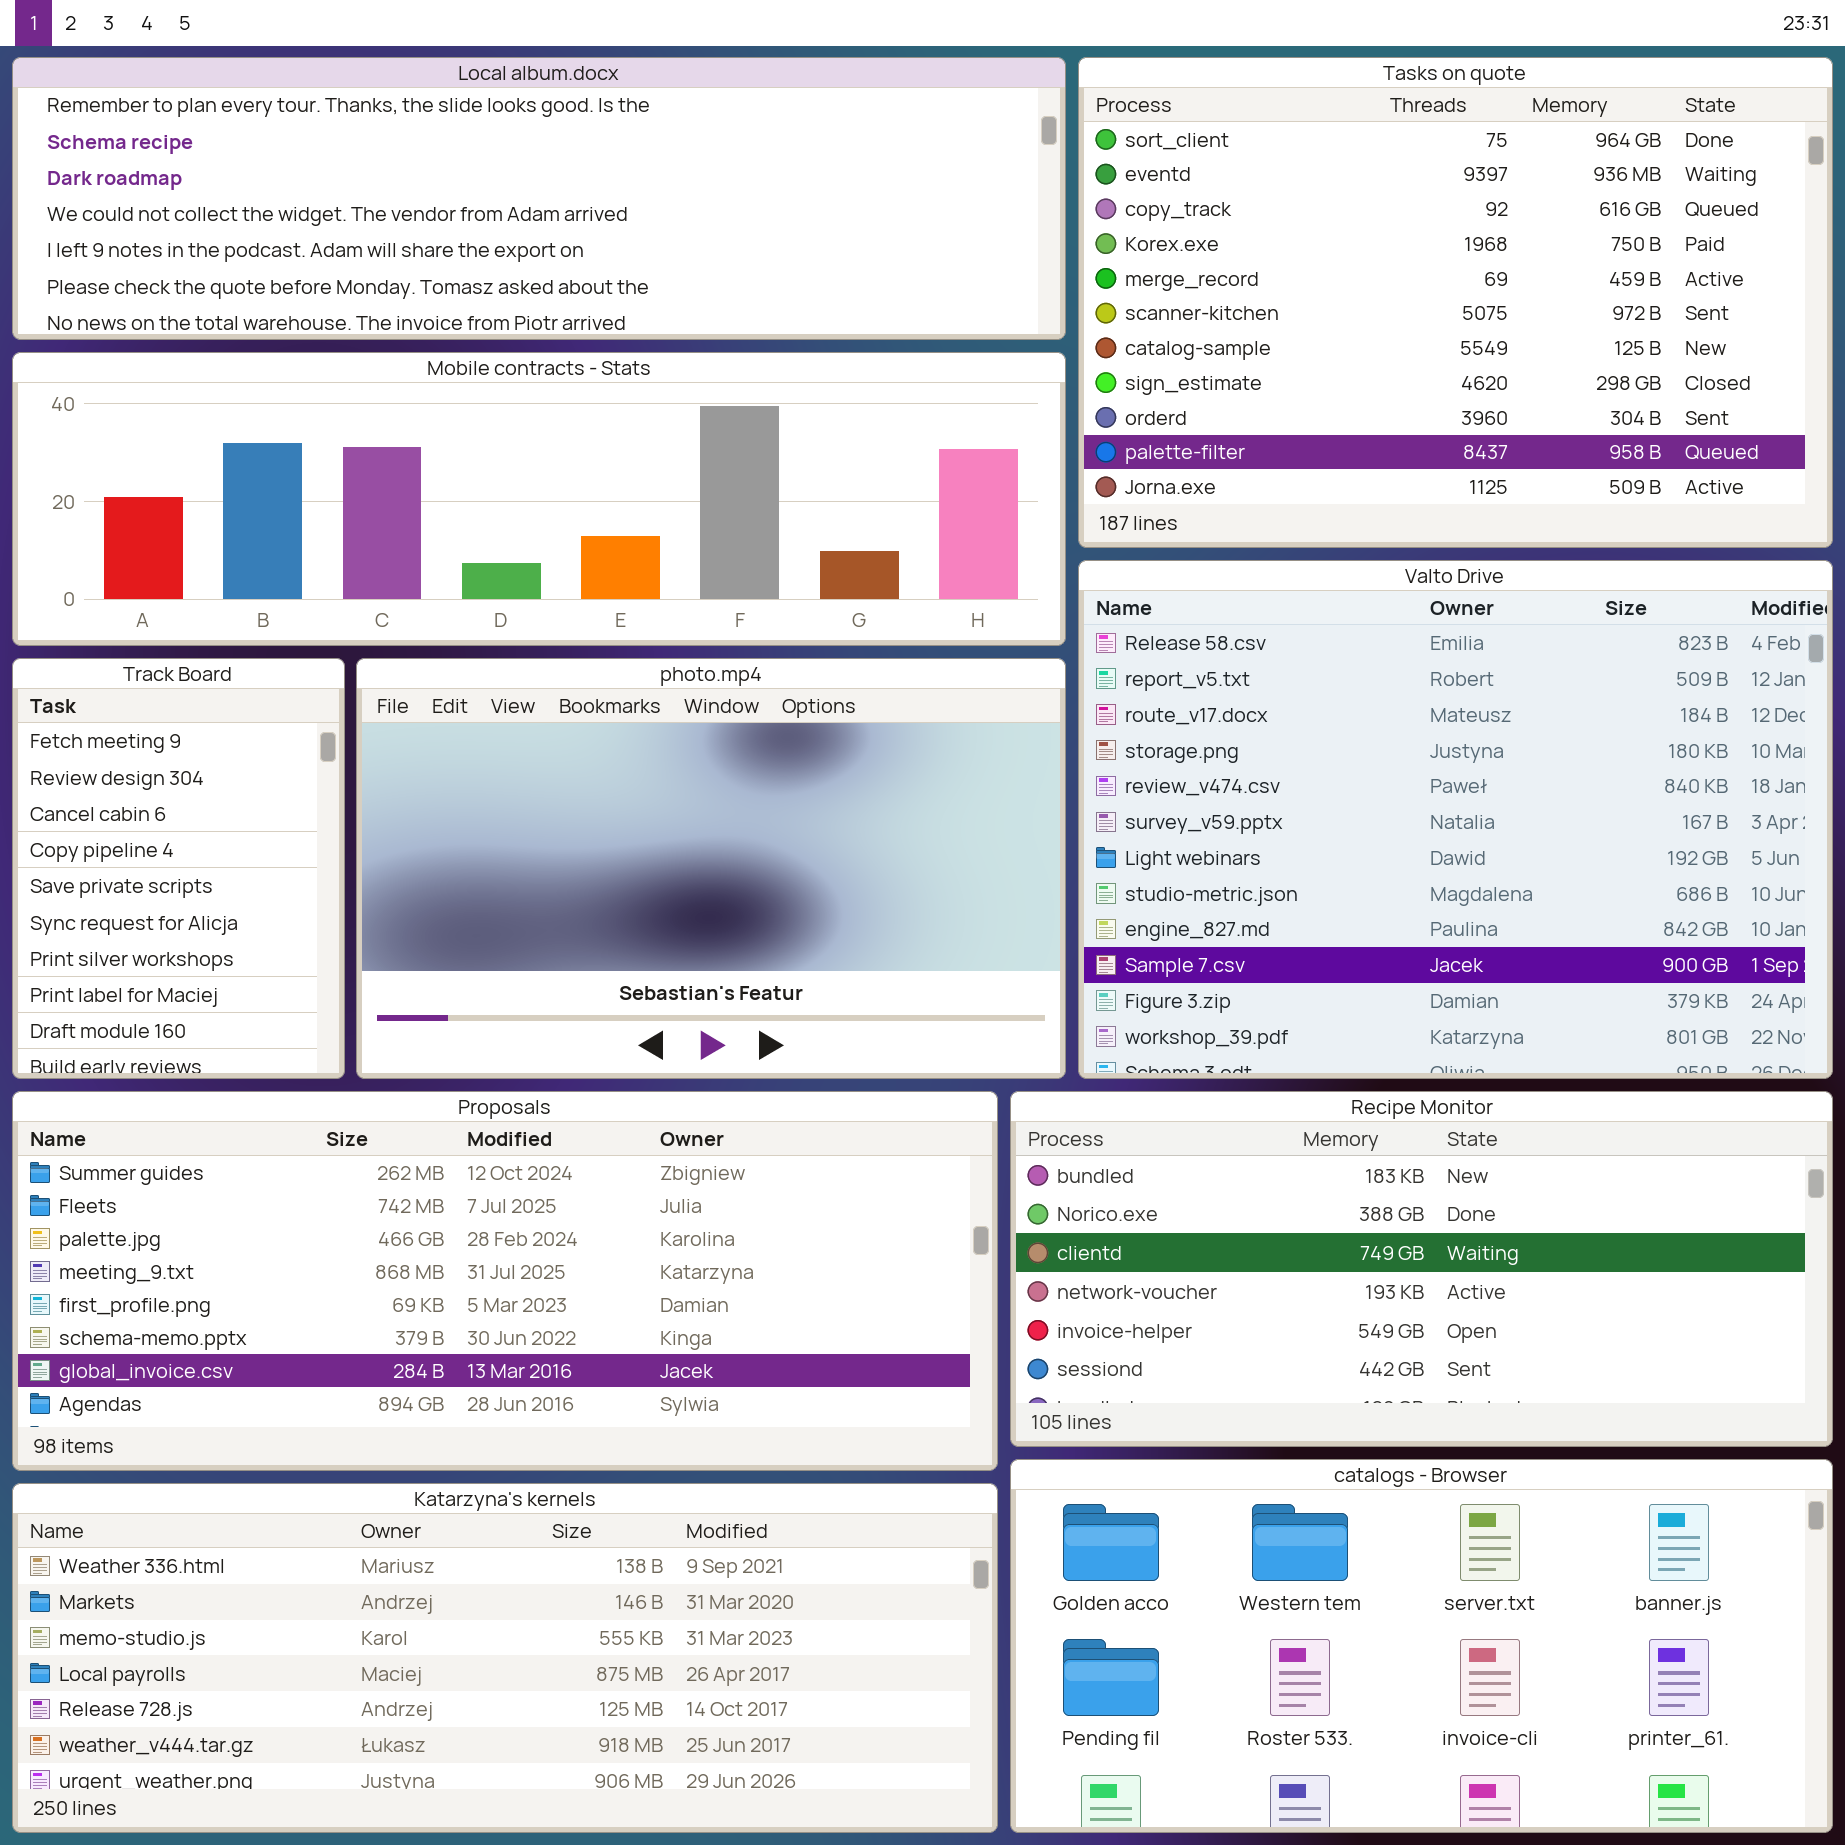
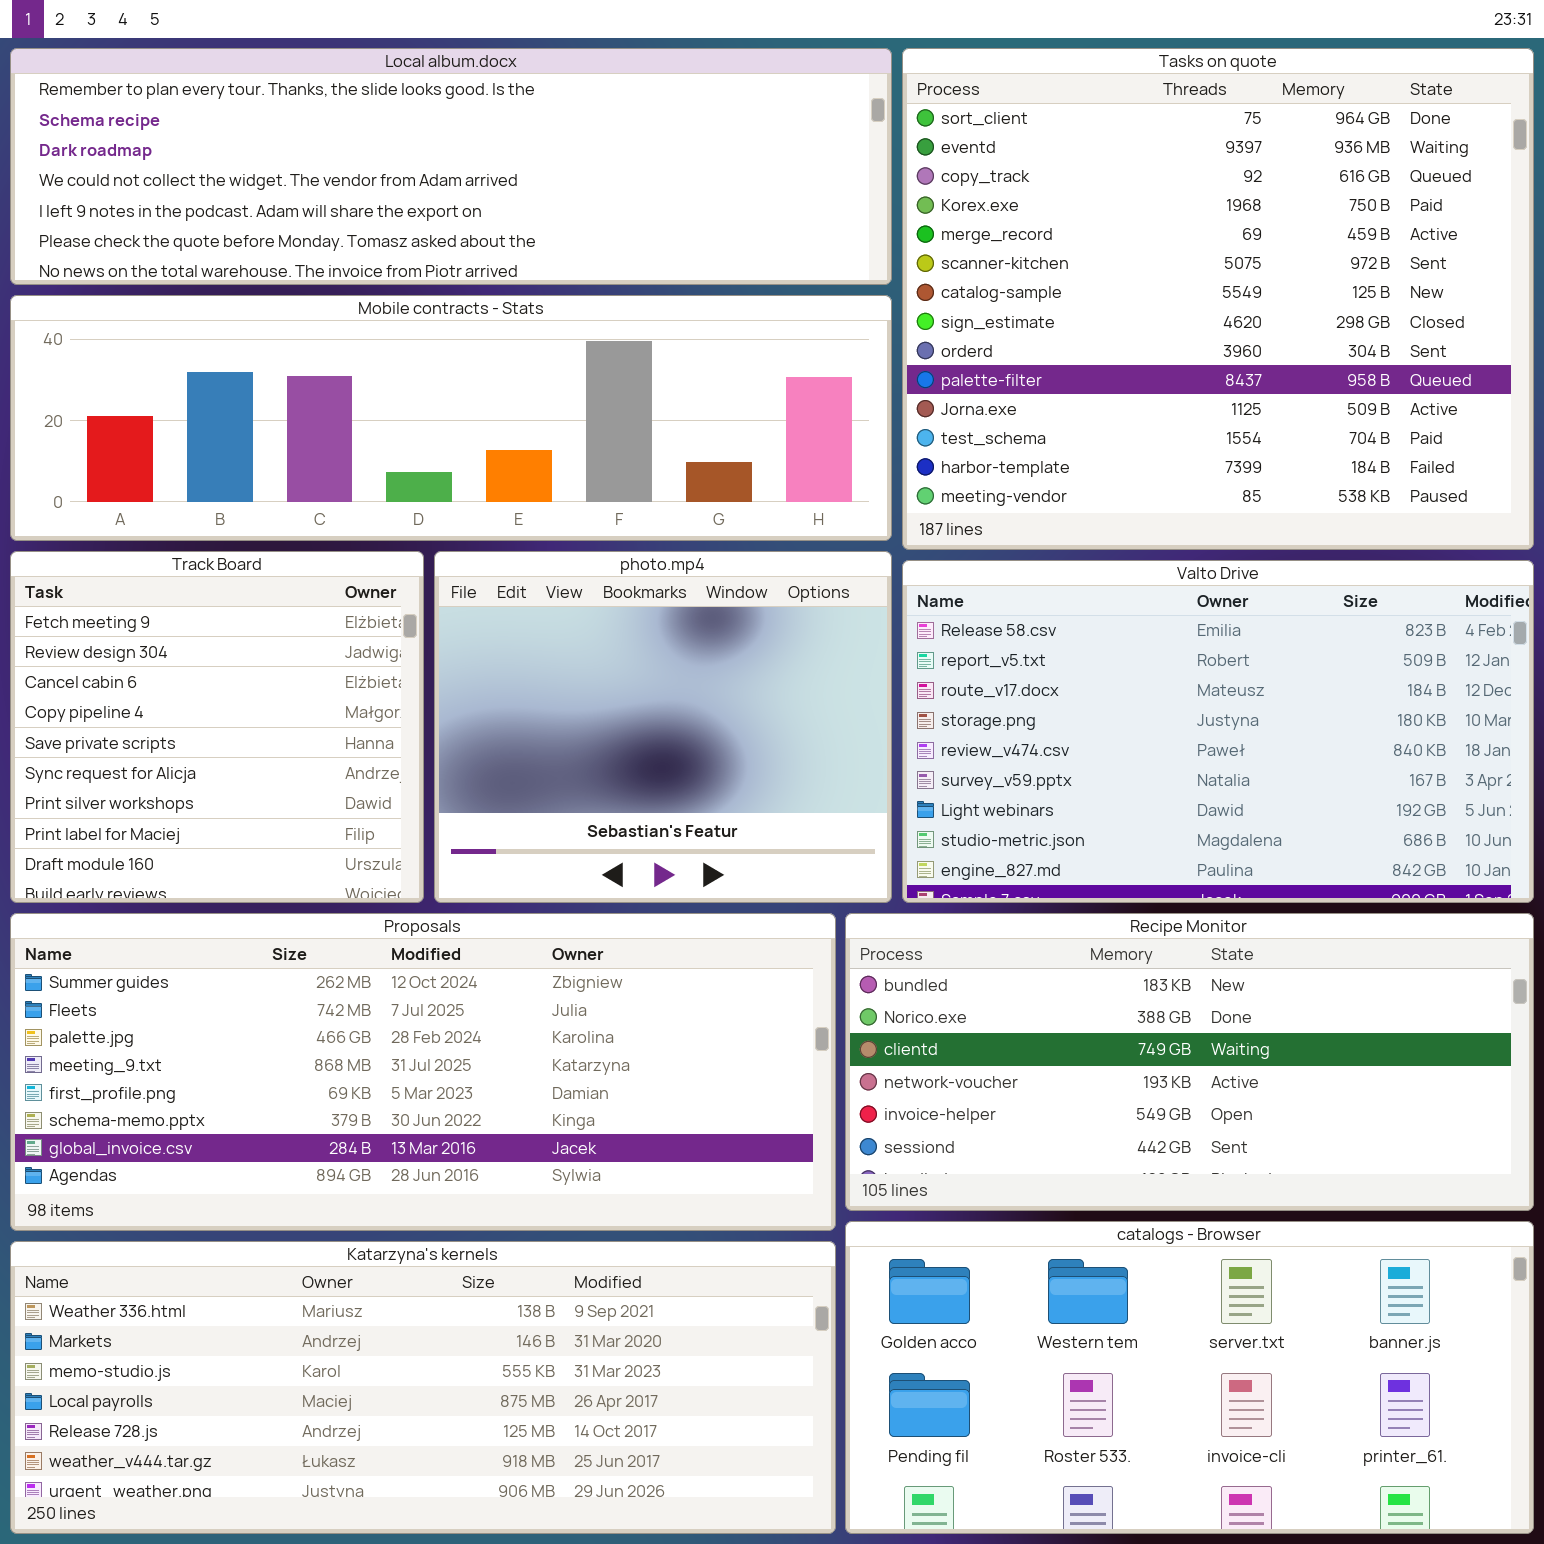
Tasks on quote: [1078,57,1833,548] -> [902,48,1534,550], resized
Valto Drive: [1078,560,1833,1079] -> [902,560,1534,903], resized
Track Board: [12,658,345,1079] -> [10,551,424,903], resized
photo.mp4: [356,658,1066,1079] -> [434,551,892,903], resized

